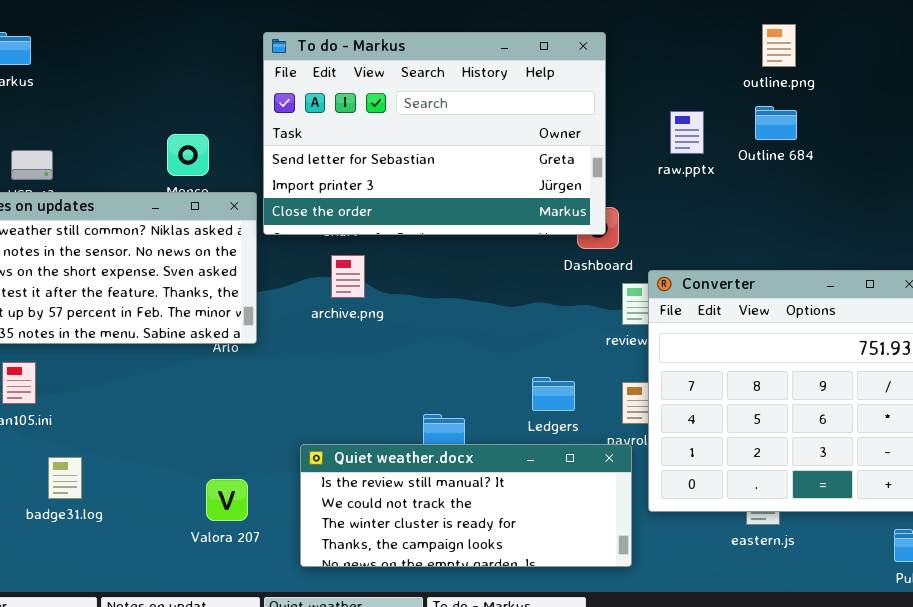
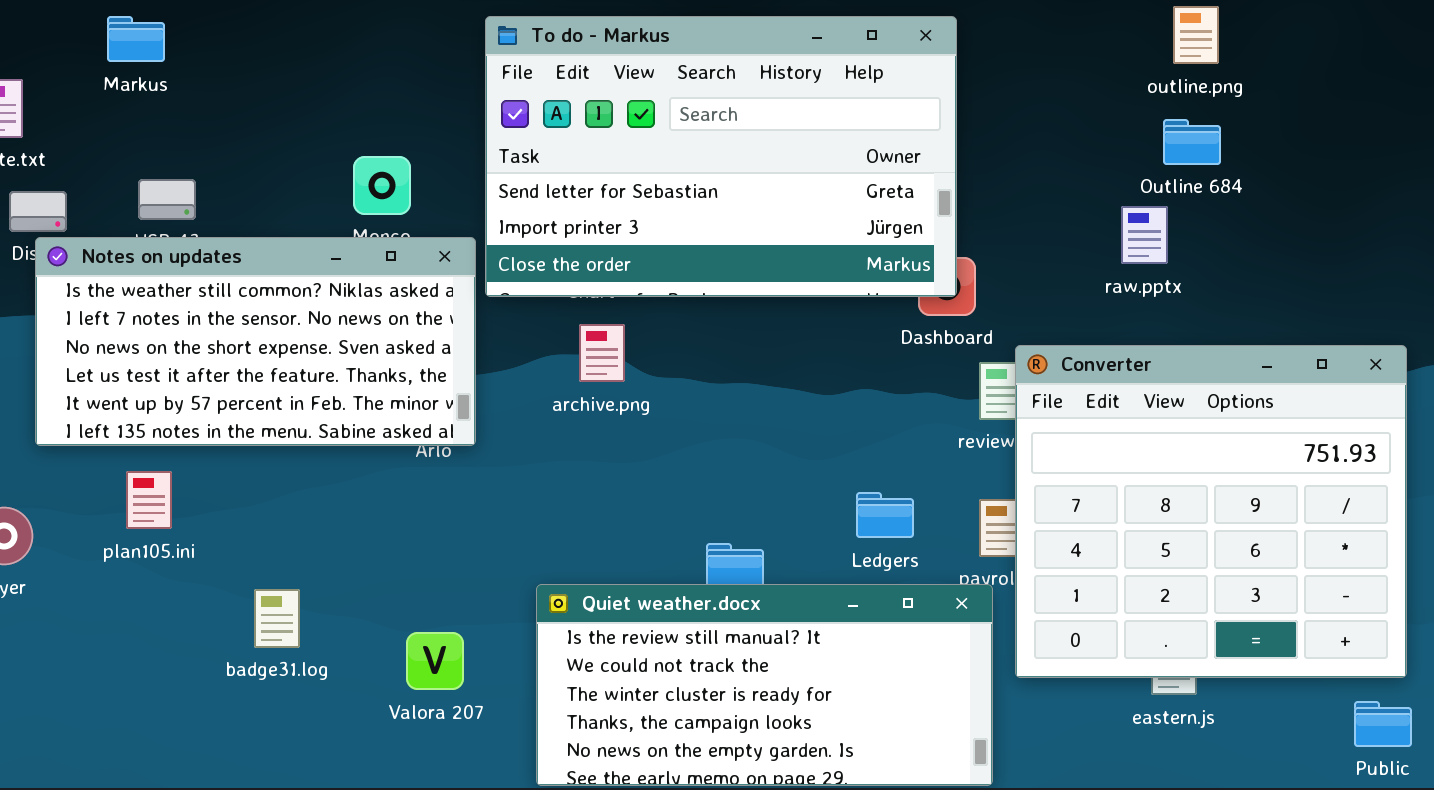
raw.pptx: [670,111,704,154] -> [1121,206,1168,264], moved
Quiet weather.docx: [300,444,632,567] -> [536,584,993,786], resized
badge31.log: [48,457,82,499] -> [254,589,300,648], moved

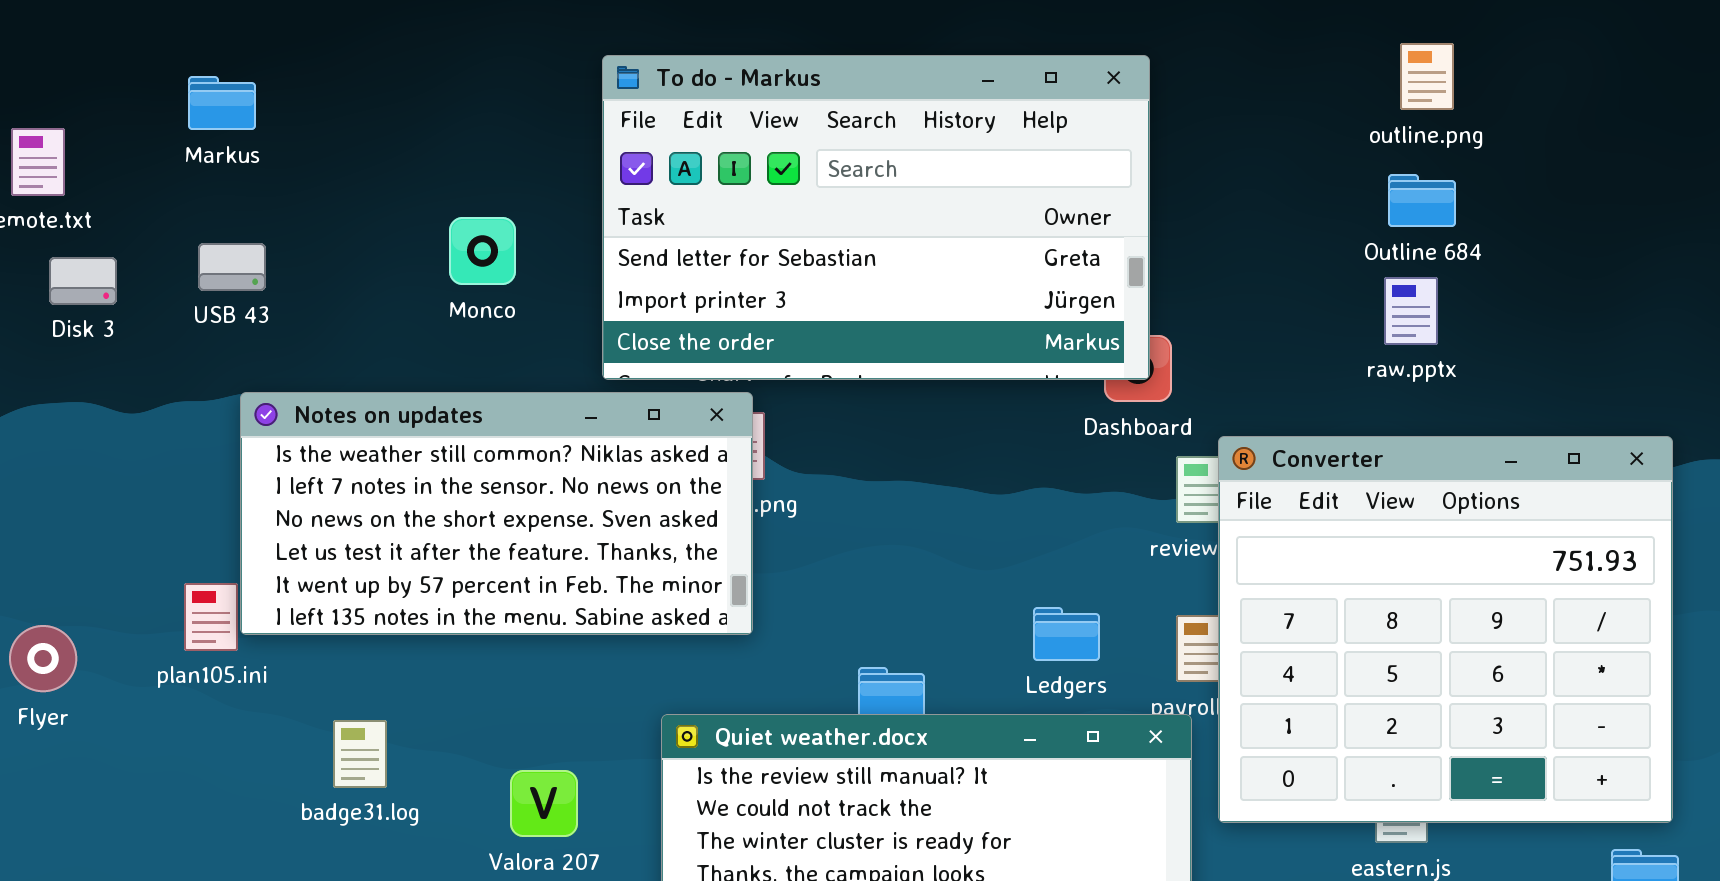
Markus: [107,16,165,62] -> [188,76,256,130], moved
raw.pptx: [1121,206,1168,264] -> [1384,277,1438,345], moved
Notes on updates: [35,237,476,446] -> [240,392,753,635], moved

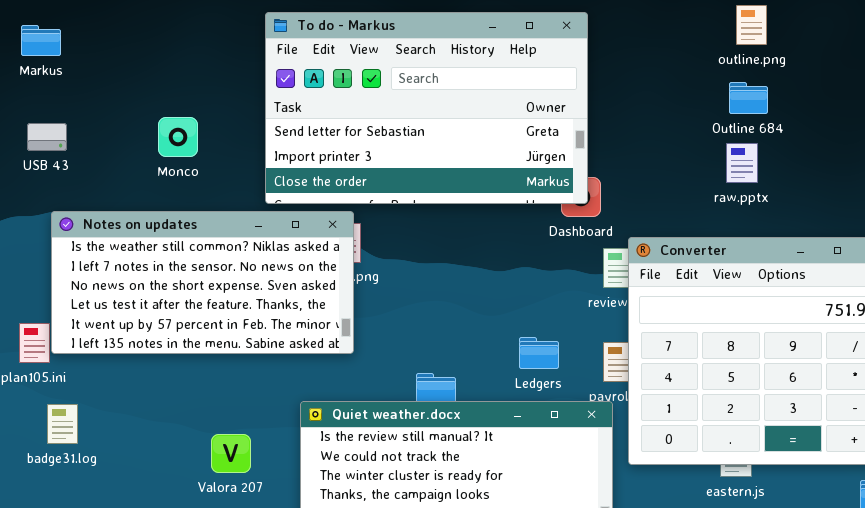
Monco: [449,217,516,285] -> [158,117,198,157], moved
badge31.log: [333,720,387,788] -> [47,404,78,444], moved

